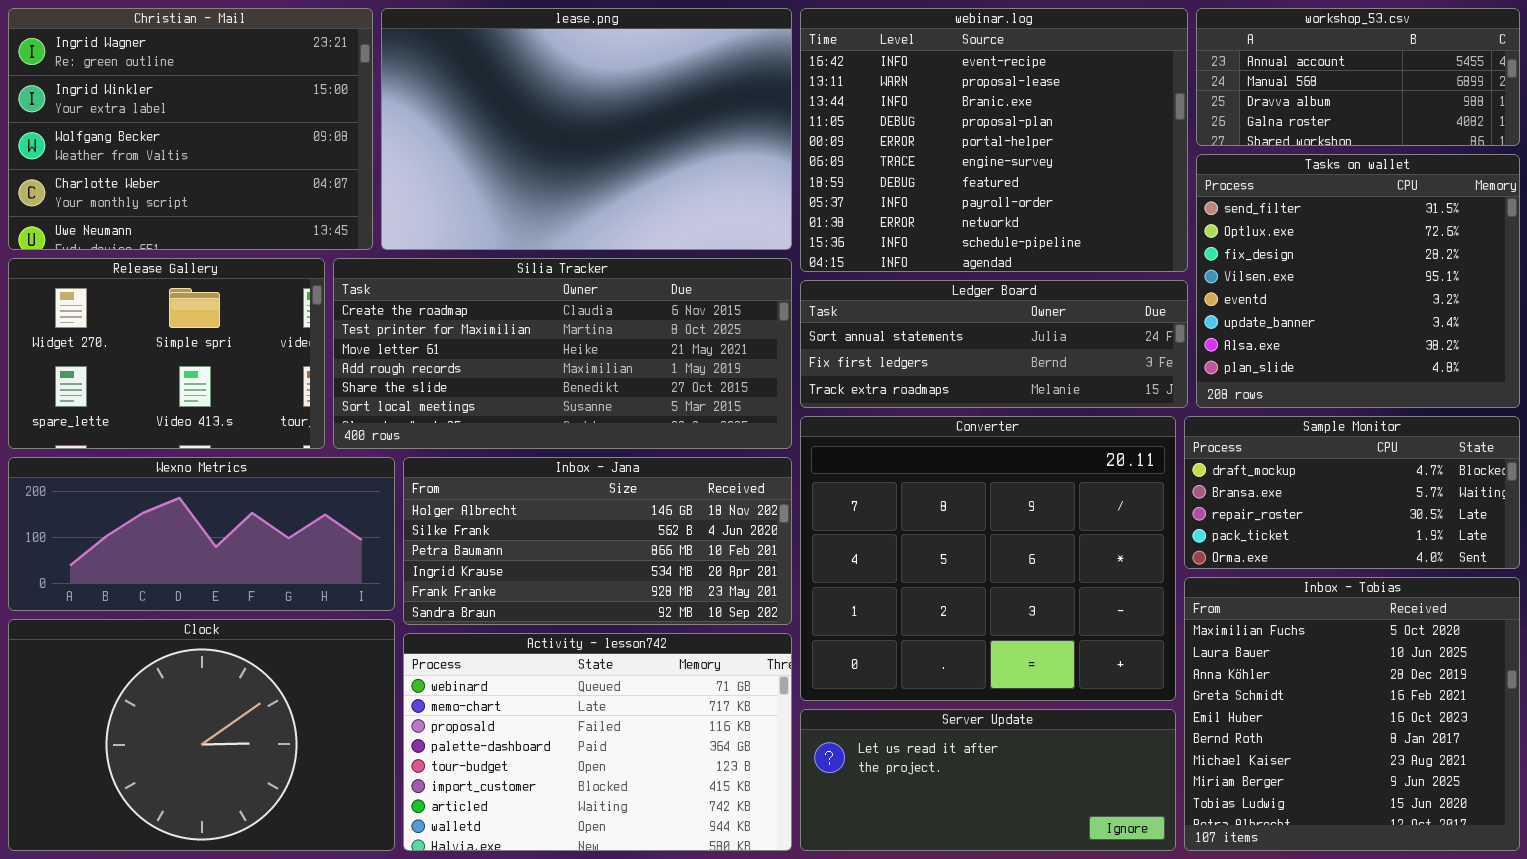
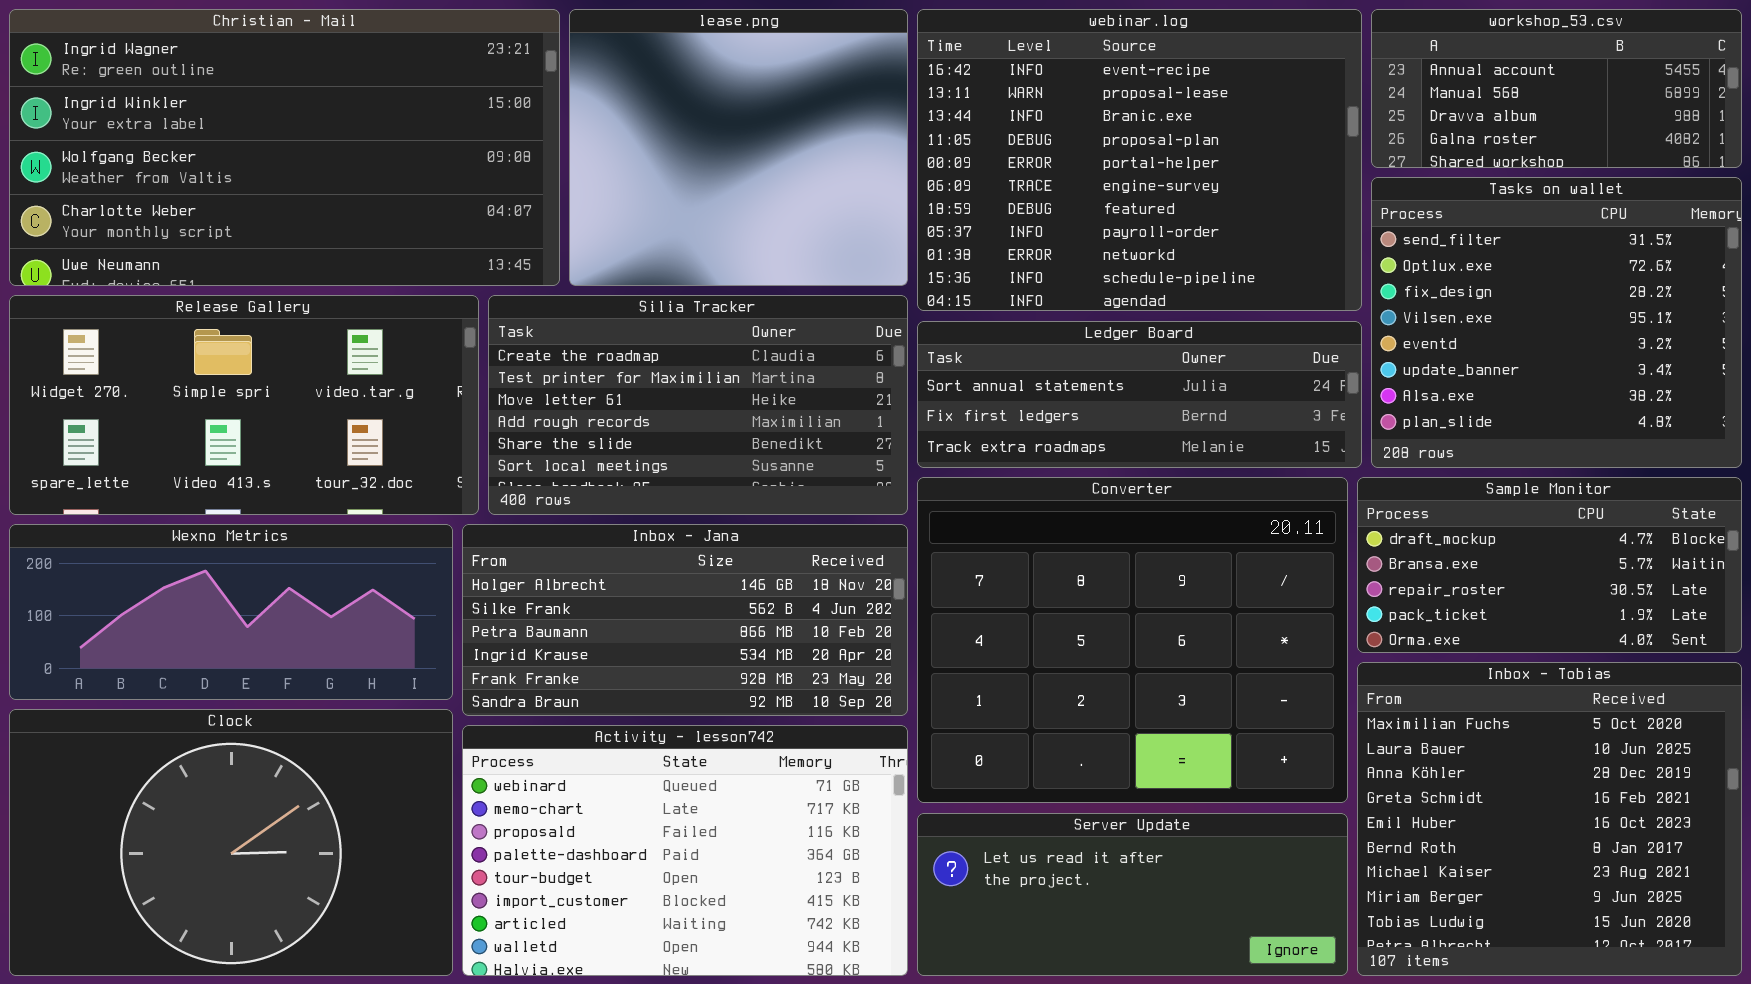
Christian - Mail: [8,8,373,250] -> [9,9,560,286], resized
lease.png: [381,8,792,250] -> [569,9,908,286], resized
Release Gallery: [8,258,325,449] -> [9,295,479,515], resized
Silia Tracker: [333,258,792,449] -> [488,295,908,515], resized

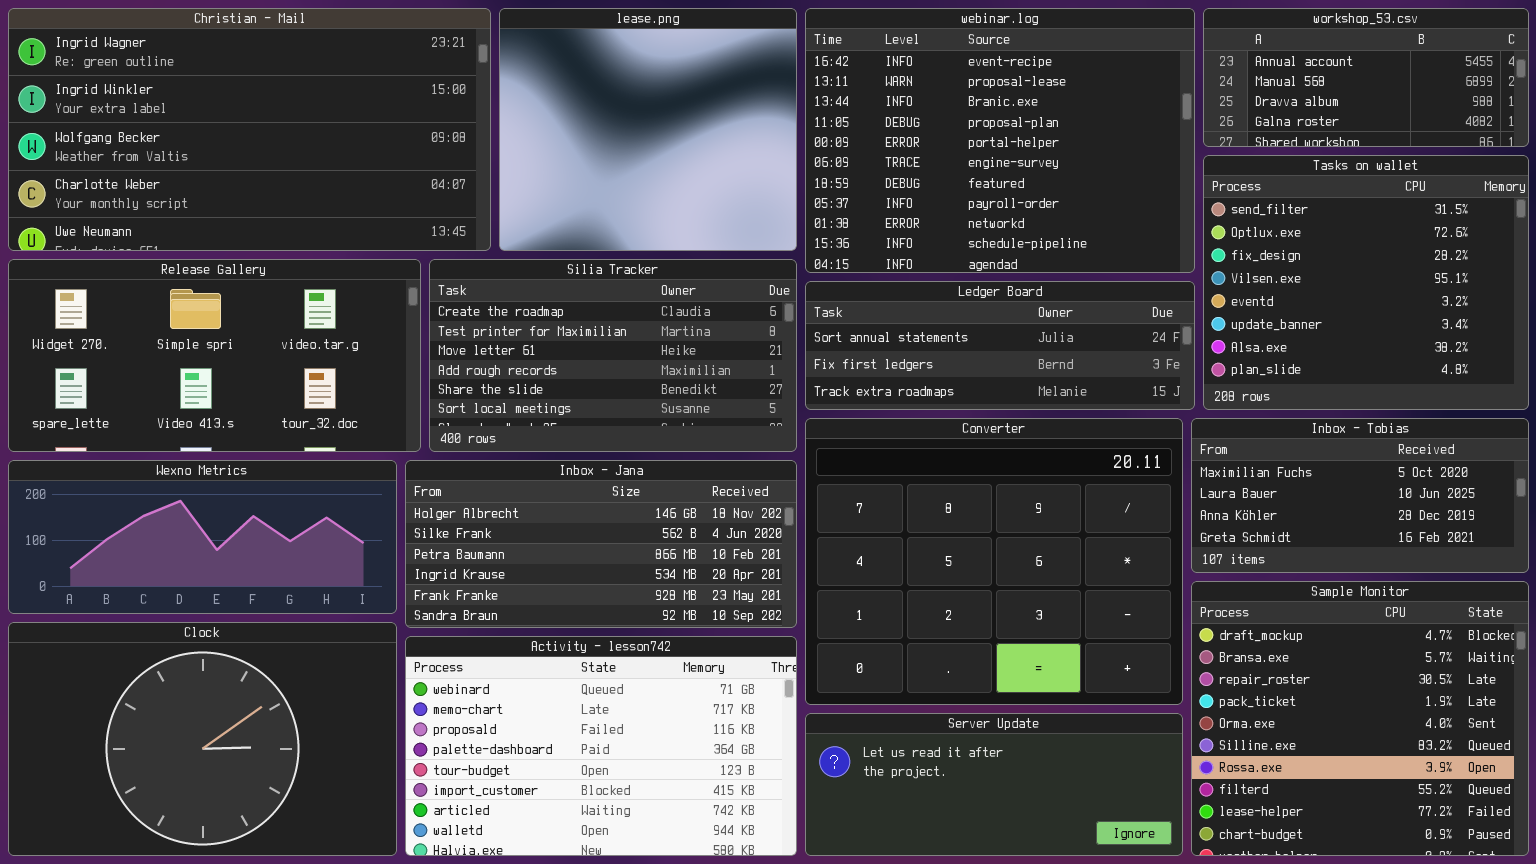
Sample Monitor: [1357,477,1742,653] -> [1191,581,1529,856], moved, resized
Inbox - Tobias: [1357,662,1742,976] -> [1191,418,1529,573], moved, resized

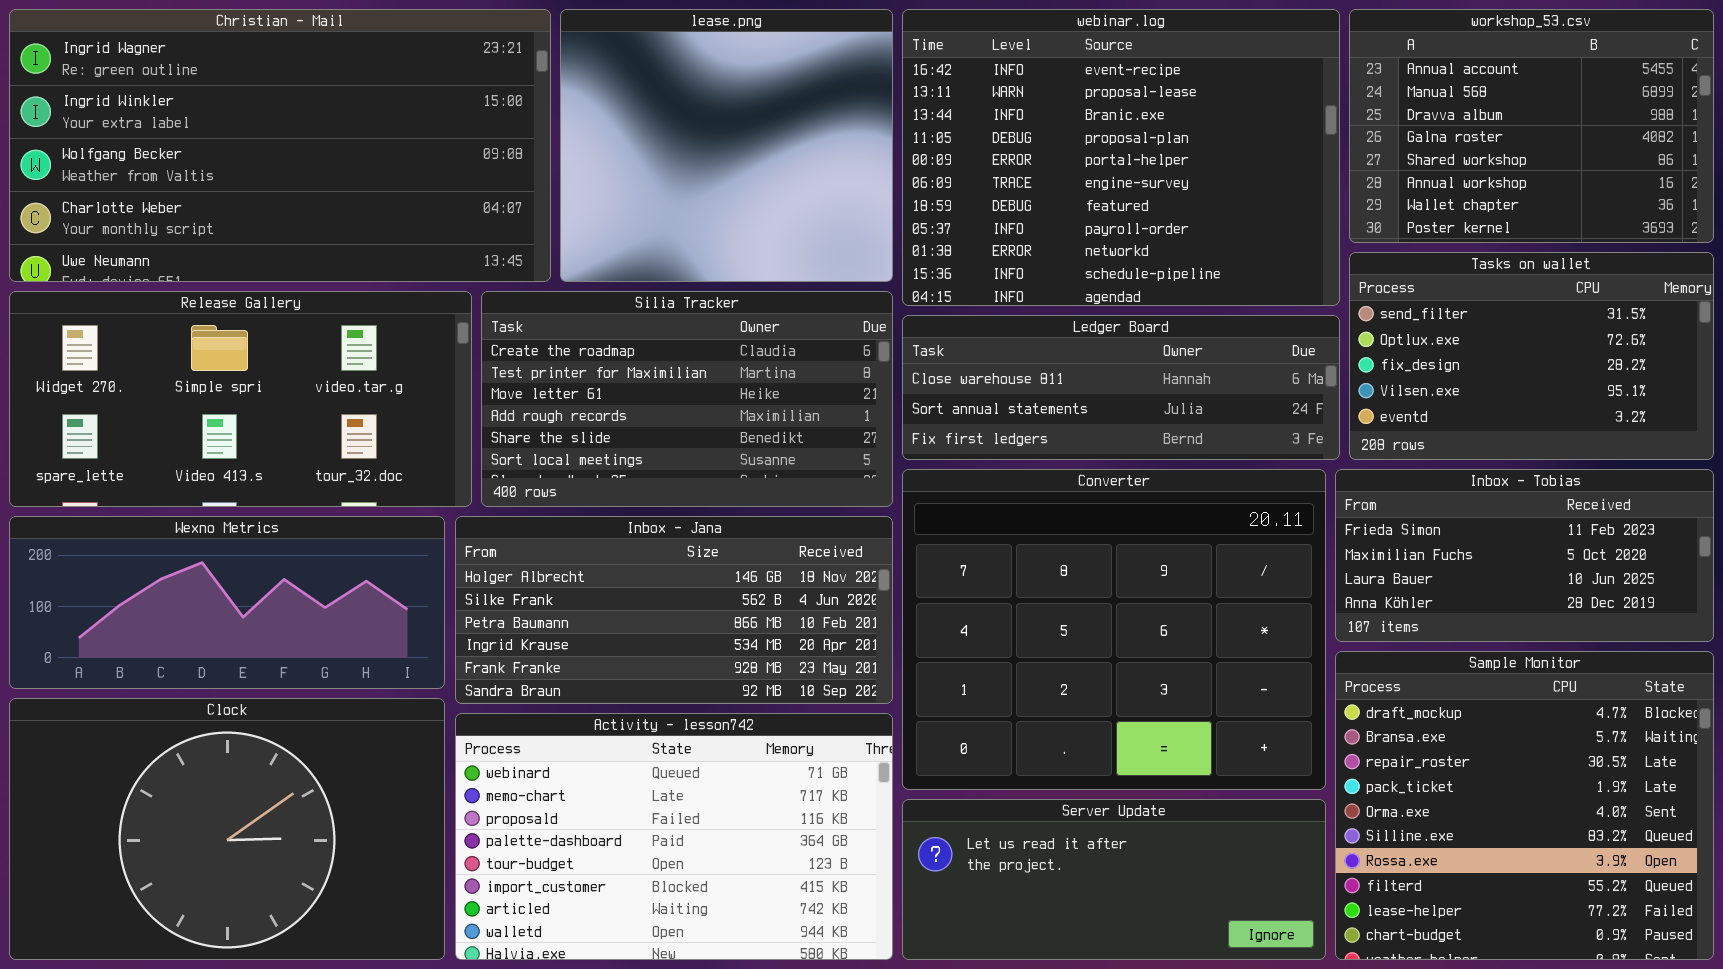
workshop_53.csv: [1203,8,1529,147] -> [1349,9,1714,243], resized
Tasks on wallet: [1203,155,1529,410] -> [1349,252,1714,460], resized
Ledger Board: [805,281,1195,410] -> [902,315,1340,460], scrolled up 1 row
Inbox - Tobias: [1191,418,1529,573] -> [1335,469,1714,642], scrolled up 1 row

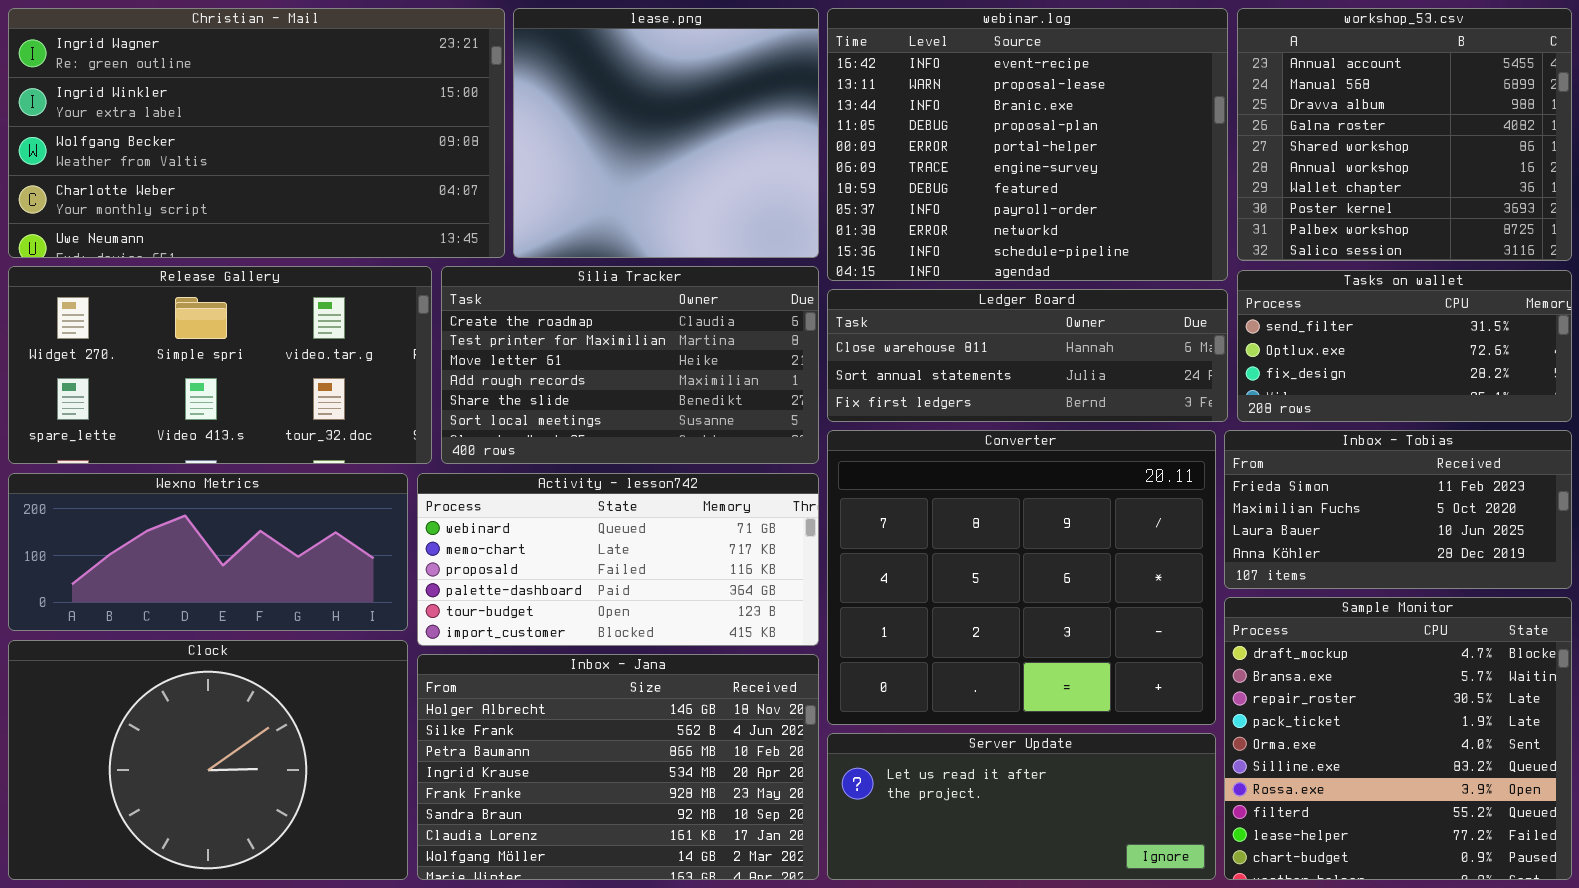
workshop_53.csv: [1349,9,1714,243] -> [1237,8,1572,261], resized
Tasks on wallet: [1349,252,1714,460] -> [1237,270,1572,422], resized
Inbox - Jana: [455,516,893,704] -> [417,654,819,880], moved, resized
Activity - lesson742: [455,713,893,960] -> [417,473,819,646], moved, resized

